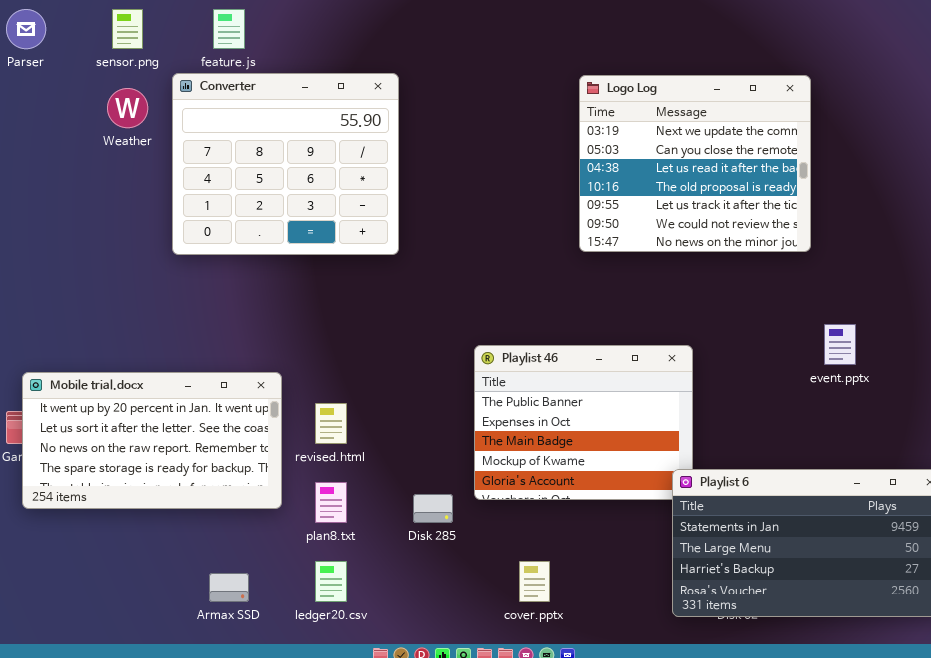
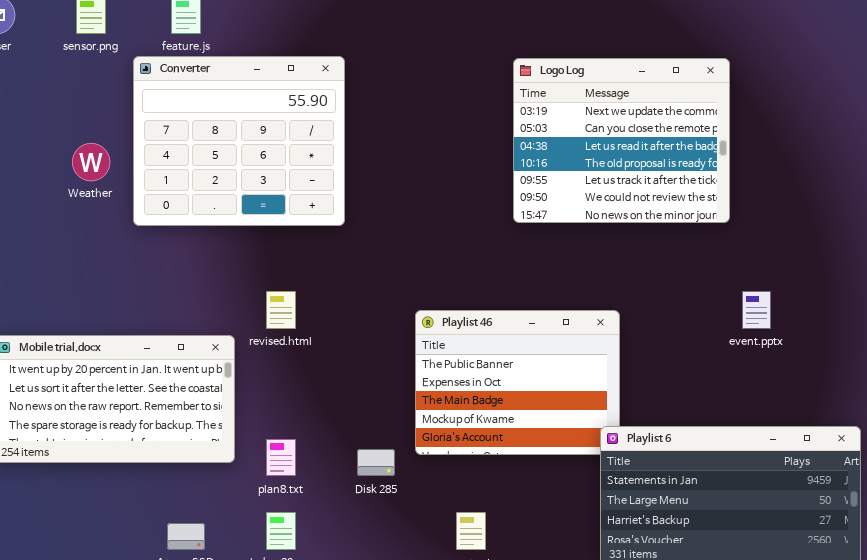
Weather: [107,88,148,128] -> [72,143,110,181], moved
revised.html: [315,403,347,444] -> [266,291,296,329], moved

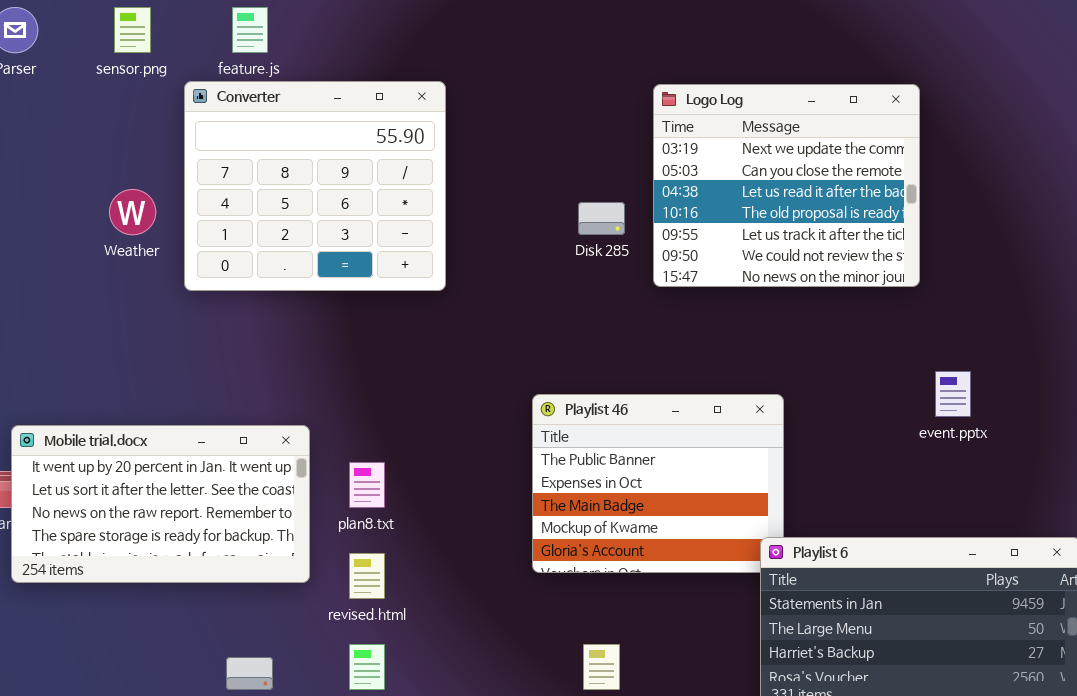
revised.html: [266,291,296,329] -> [349,553,385,599], moved
plan8.txt: [266,439,296,476] -> [349,462,385,508], moved
Disk 285: [357,449,395,476] -> [578,202,625,235], moved

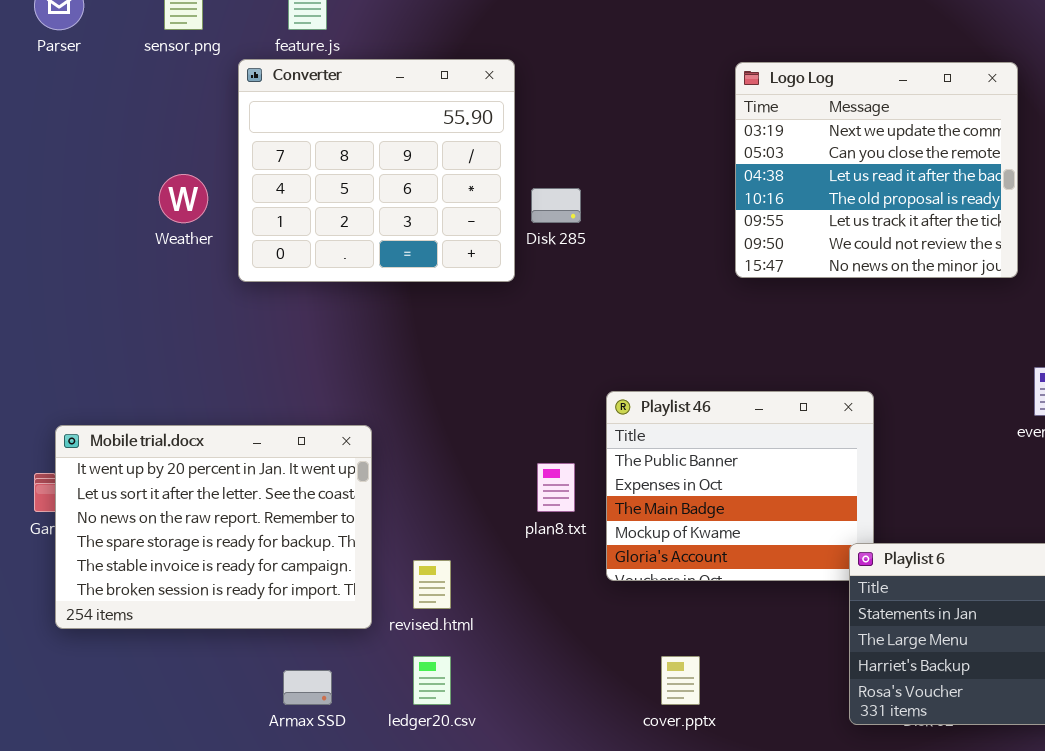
Disk 285: [578,202,625,235] -> [531,188,581,223], moved
Mobile trial.docx: [11,425,310,583] -> [55,425,372,629], resized
plan8.txt: [349,462,385,508] -> [537,463,575,512], moved

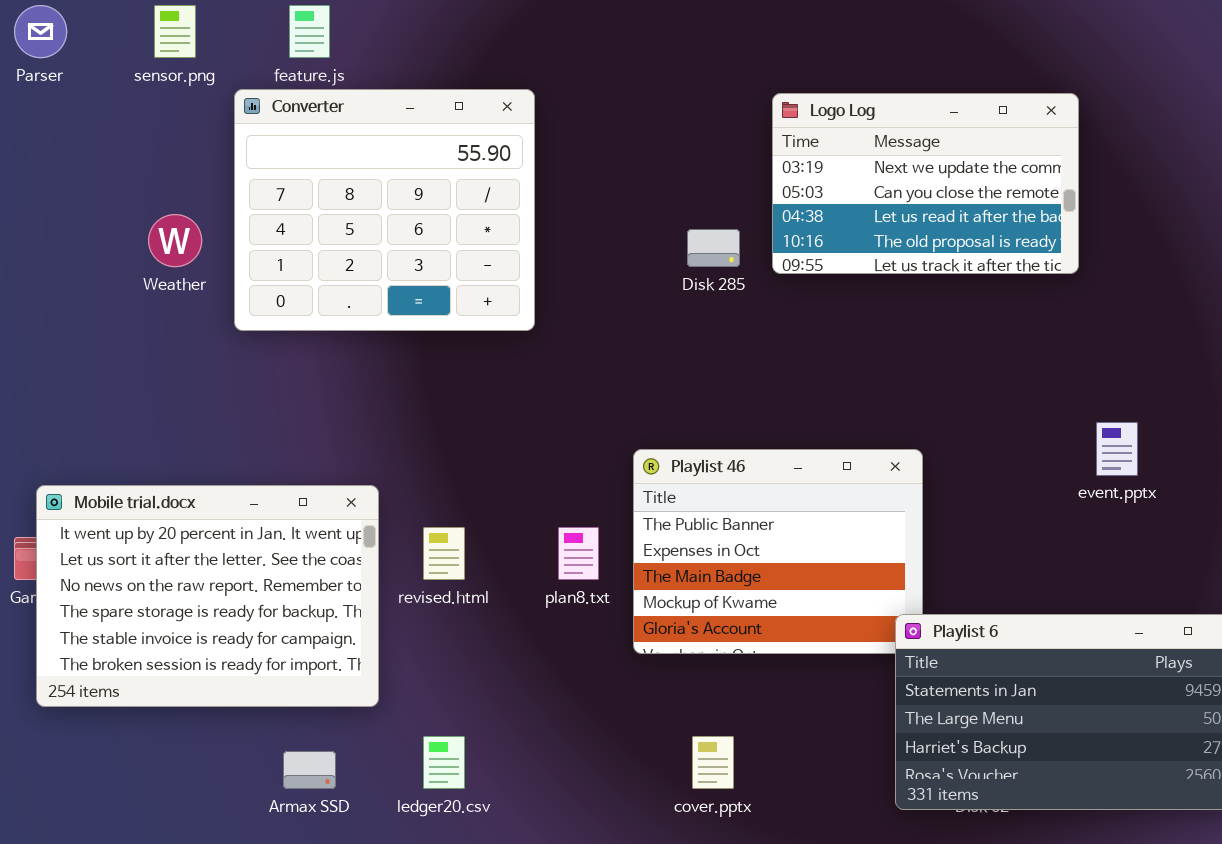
Logo Log: [735,62,1018,278] -> [772,93,1079,274], resized
Disk 285: [531,188,581,223] -> [687,229,740,267], moved
revised.html: [413,560,451,609] -> [423,527,465,580], moved

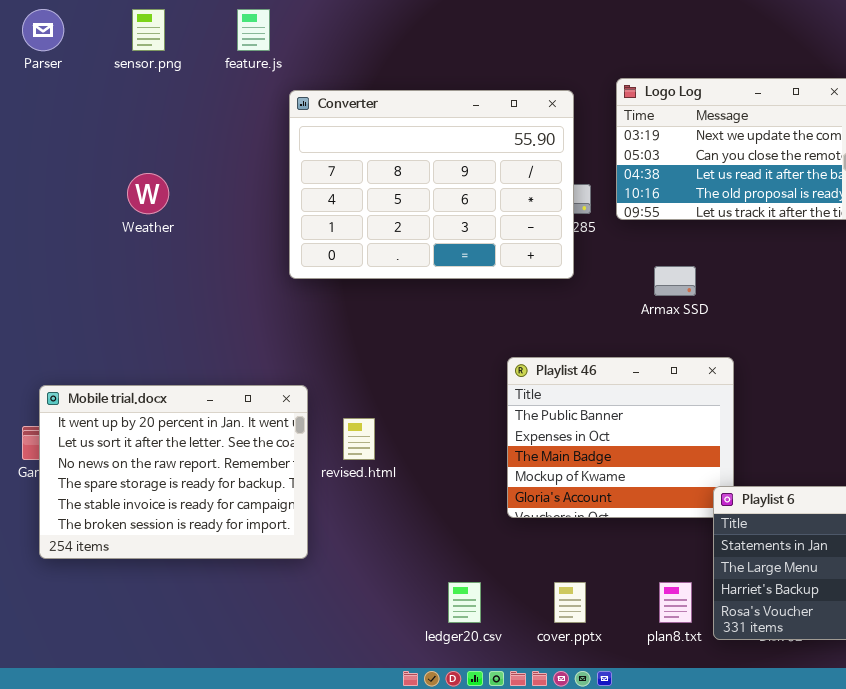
Converter: [234,89,535,331] -> [289,90,574,279], moved, resized
plan8.txt: [558,527,599,580] -> [659,582,692,623], moved
ledger20.csv: [423,736,465,789] -> [448,582,481,623], moved
Armax SSD: [283,751,336,789] -> [654,266,696,296], moved

